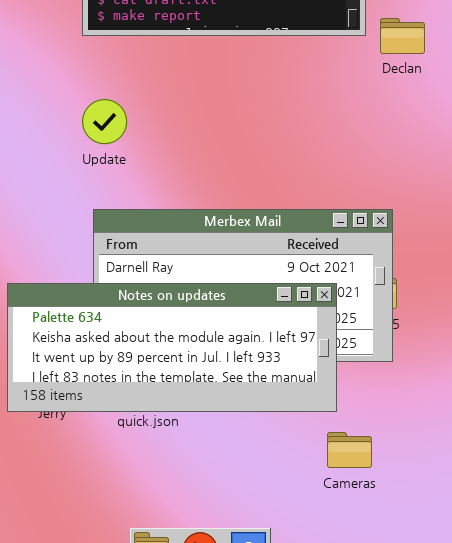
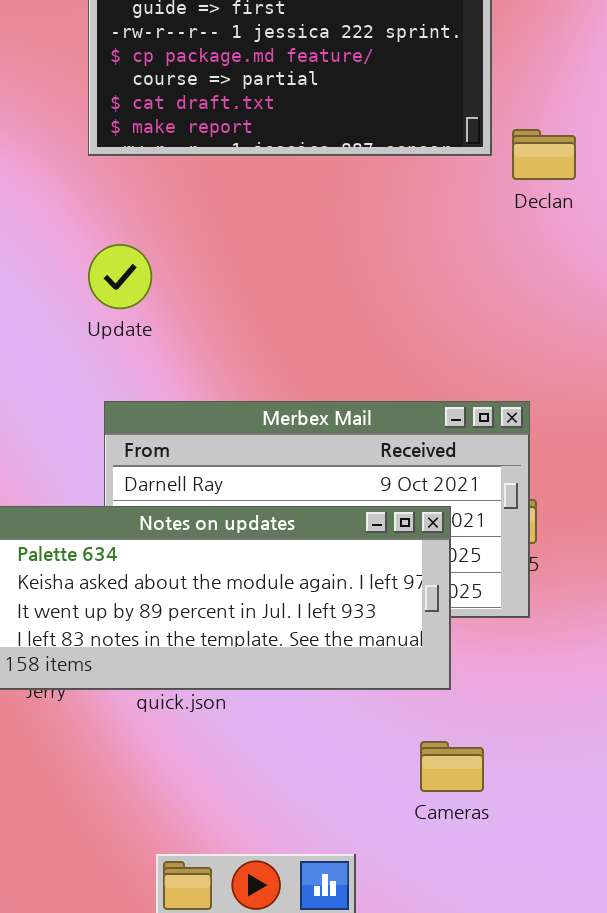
Cameras: [327,432,372,468] -> [420,741,484,792], moved

